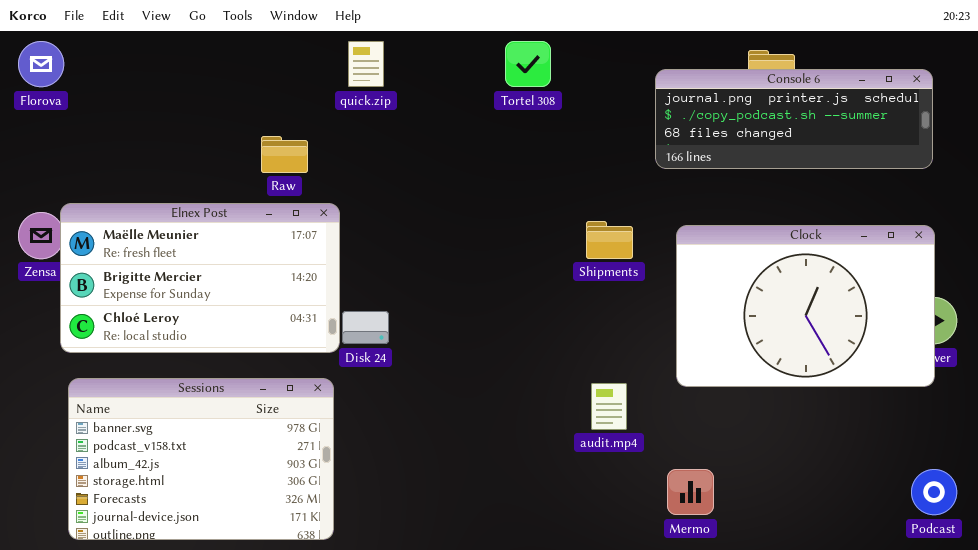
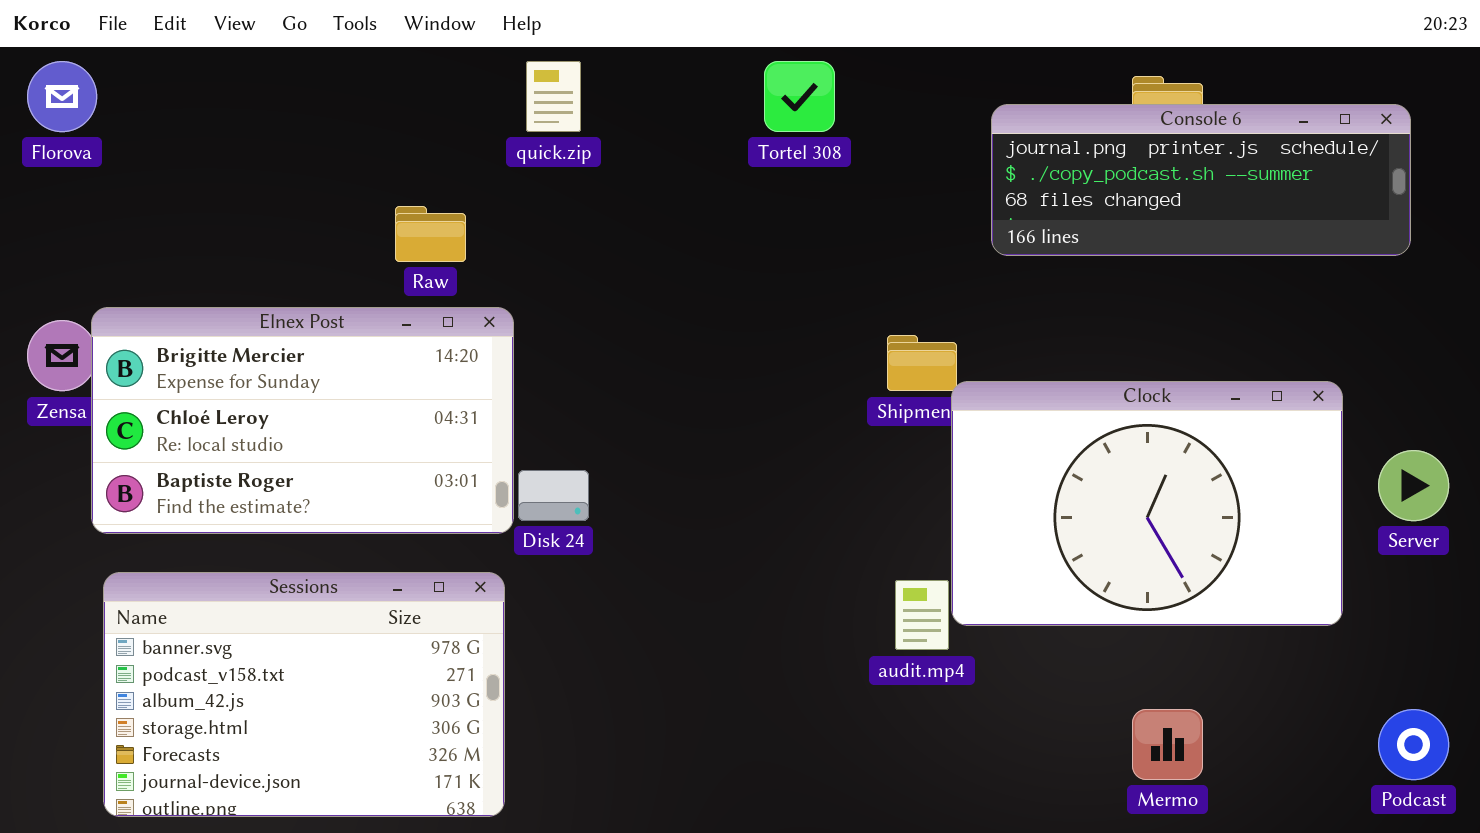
Elnex Post: [60,203,340,353] -> [91,307,514,534], scrolled down 1 row
Clock: [676,225,935,387] -> [951,381,1343,626], moved
Mermo: [667,469,714,515] -> [1132,709,1203,780], moved

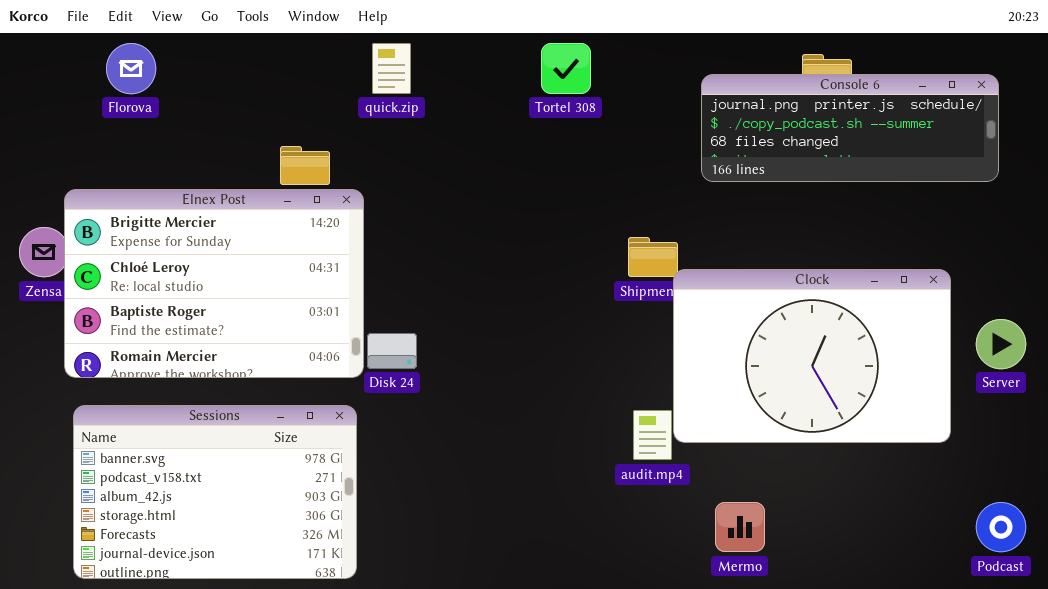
Florova: [27,61,97,132] -> [106,43,156,94], moved
Elnex Post: [91,307,514,534] -> [64,189,364,378], resized
Mermo: [1132,709,1203,780] -> [715,502,765,552], moved

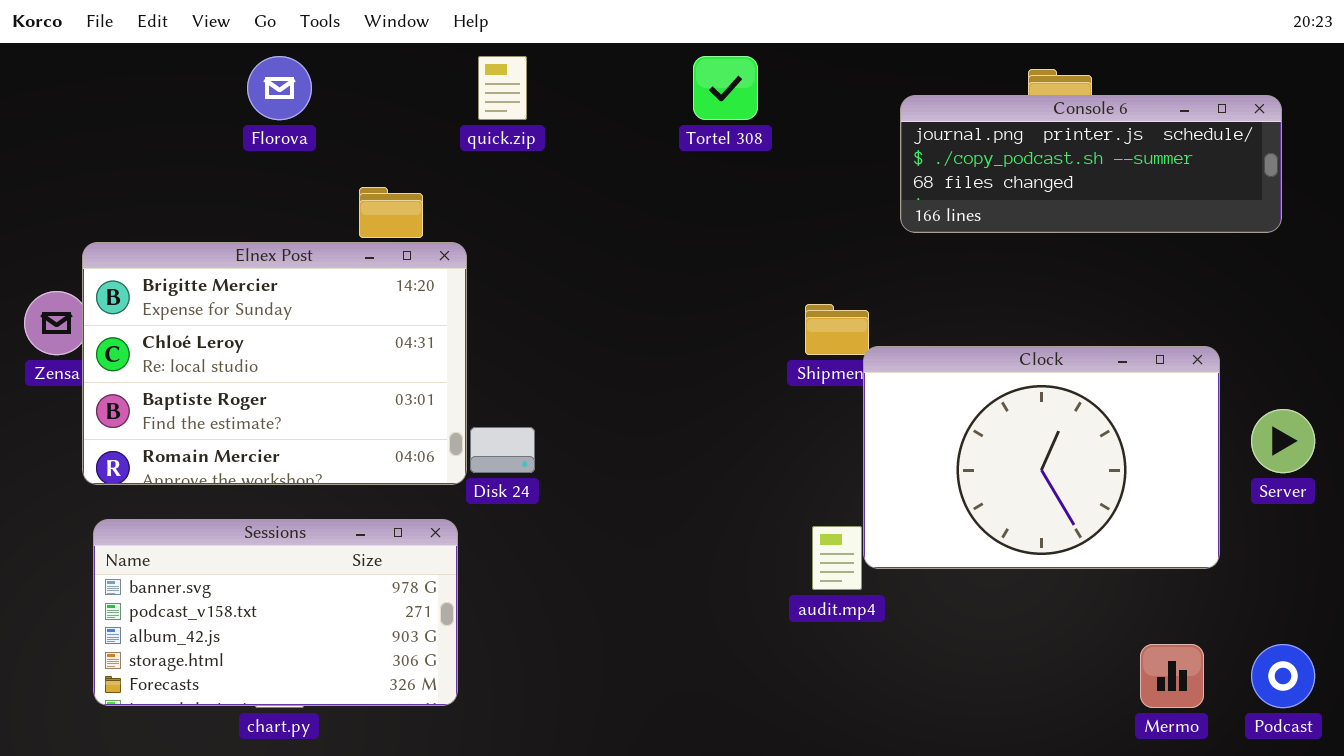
Florova: [106,43,156,94] -> [247,56,312,120], moved
Sessions: [73,405,357,579] -> [93,519,458,706], resized
Mermo: [715,502,765,552] -> [1140,644,1204,708], moved

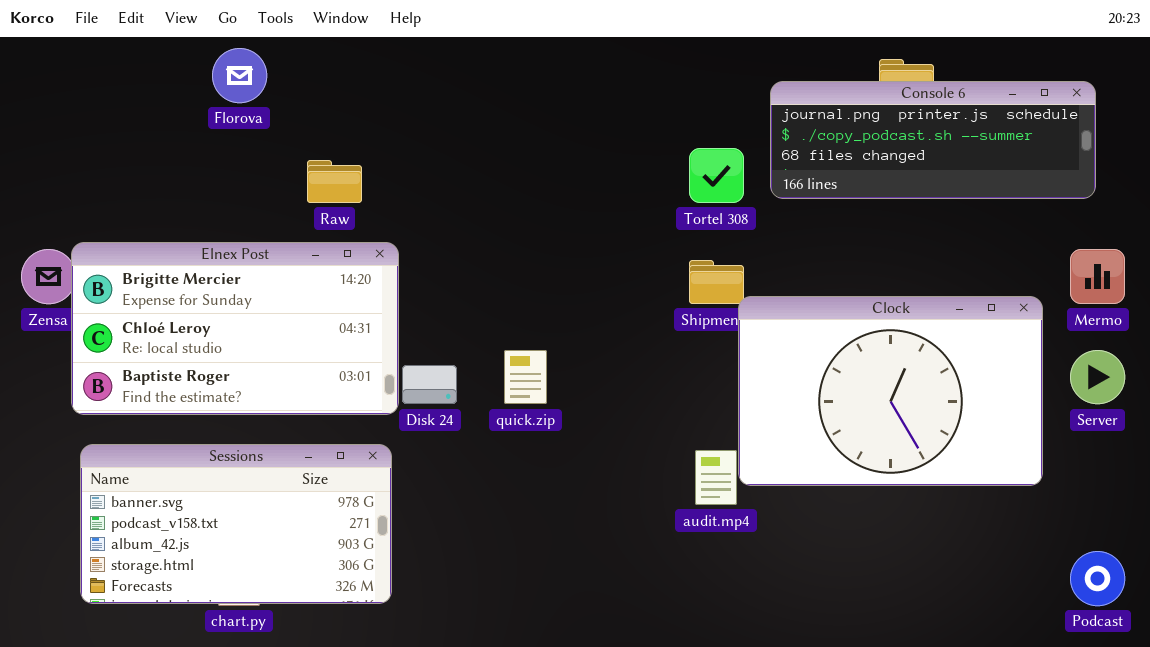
quick.zip: [478,56,527,120] -> [504,350,547,404], moved
Tortel 308: [693,56,758,120] -> [689,148,744,203], moved
Elnex Post: [82,242,467,485] -> [71,242,399,415], resized
Mermo: [1140,644,1204,708] -> [1070,249,1125,304], moved

